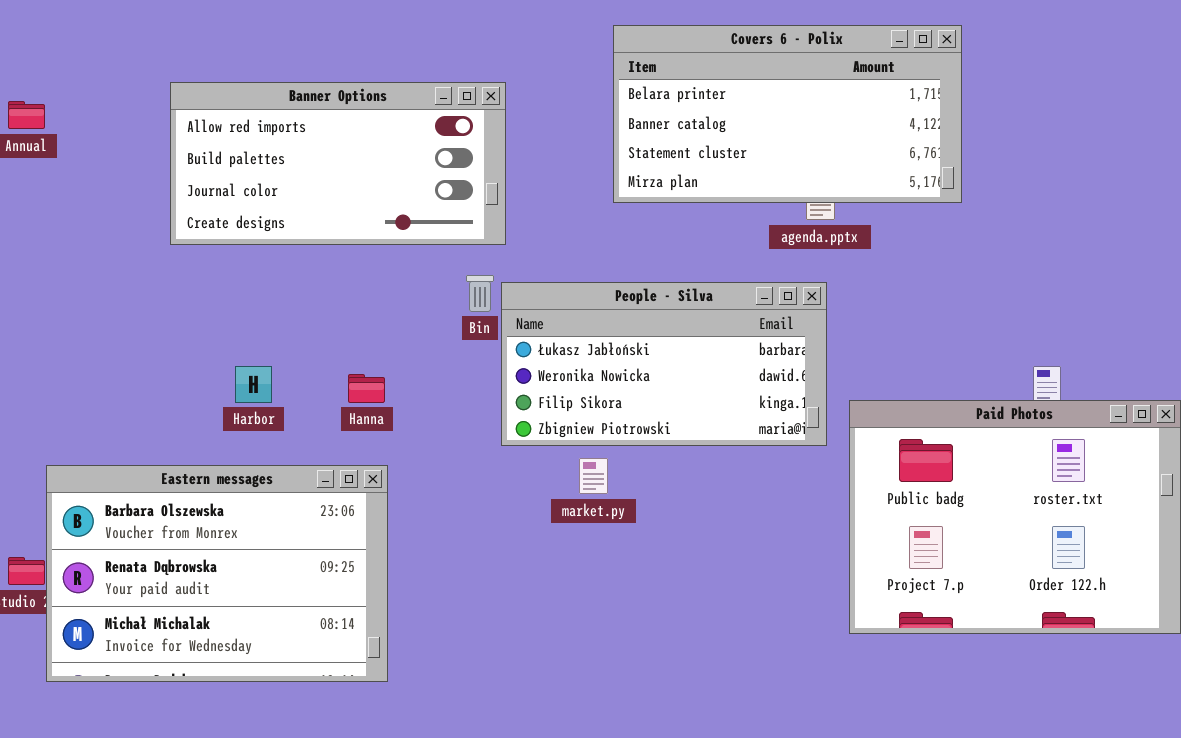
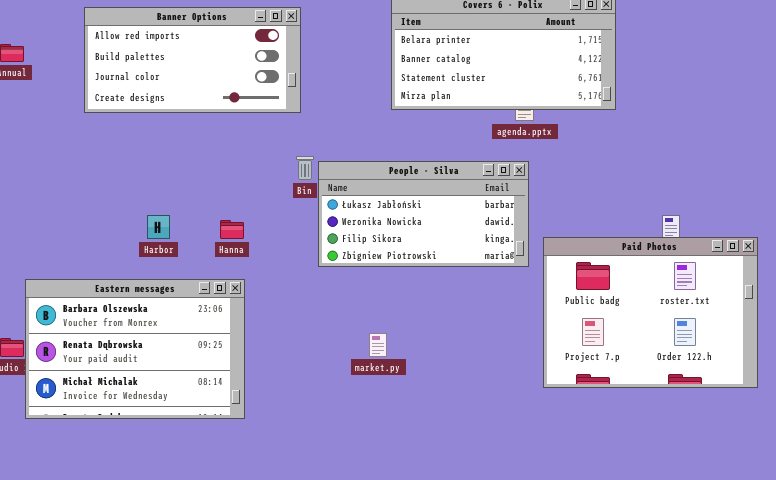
Banner Options: [170,82,506,245] -> [84,7,301,113], moved
market.py: [579,458,608,494] -> [369,333,387,357], moved

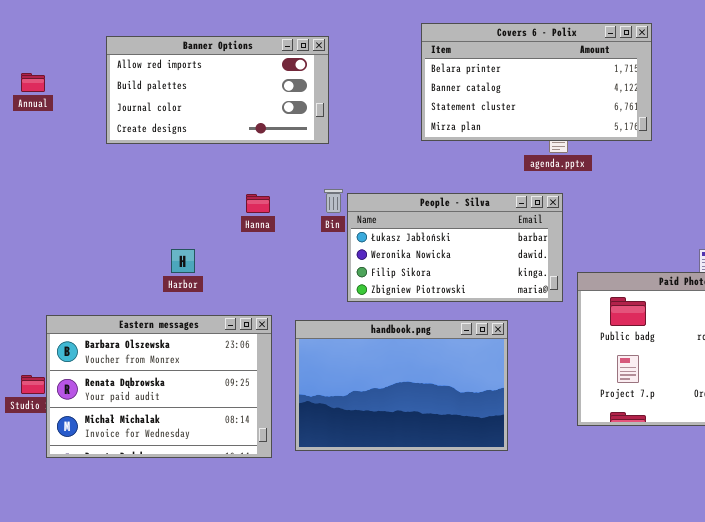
Hanna: [220,220,244,239] -> [246,194,270,213], moved
handbook.png: none -> [295,320,508,451], opened

